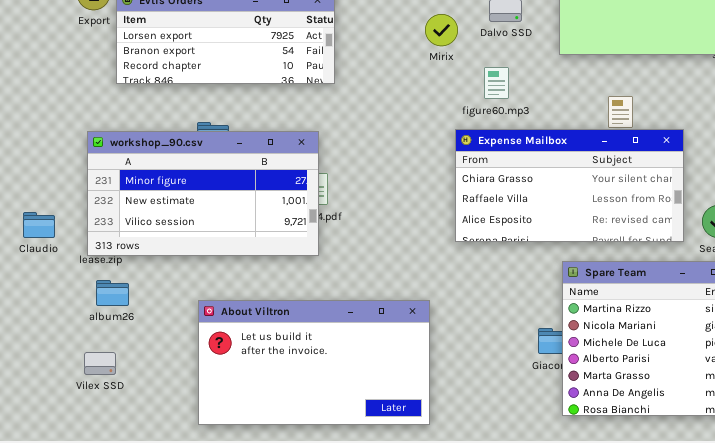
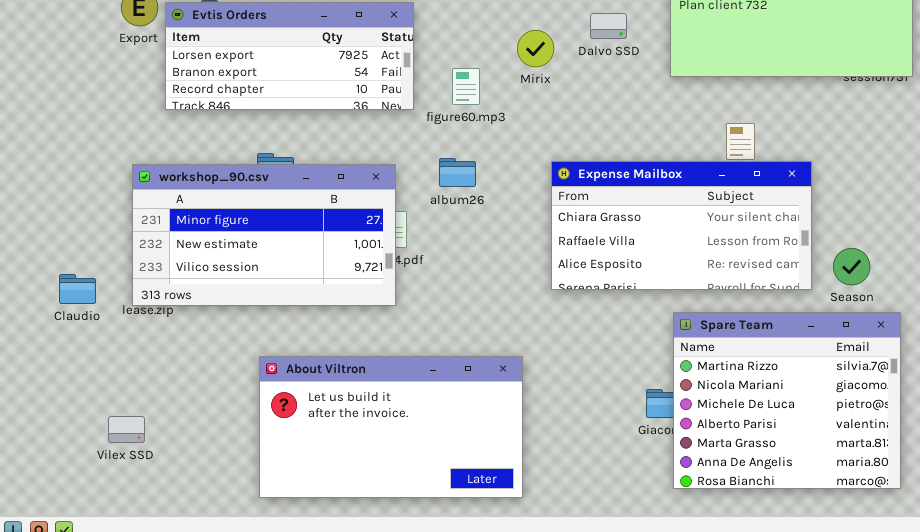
figure60.mp3: [484,67,509,99] -> [452,68,480,105], moved
Claudio: [23,212,55,238] -> [59,274,96,304], moved
album26: [96,280,129,306] -> [439,158,476,187], moved
Vilex SSD: [84,352,116,375] -> [108,416,145,443], moved

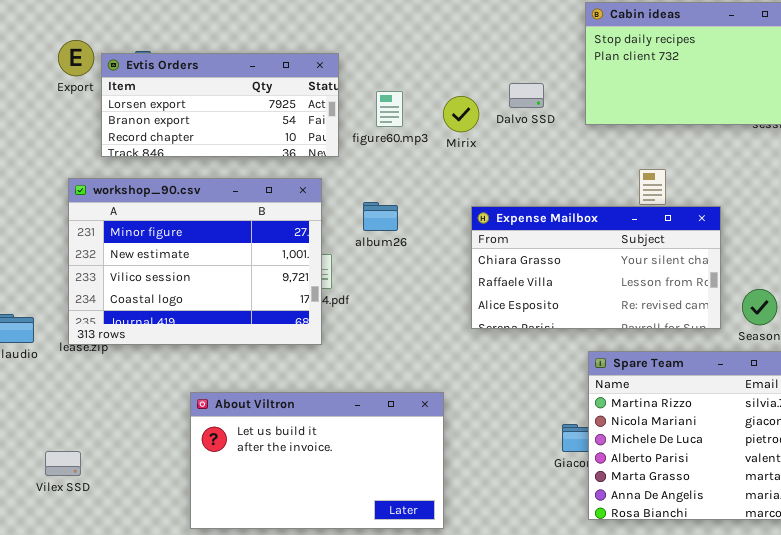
Dalvo SSD: [590,13,627,39] -> [509,83,544,108], moved
Mirix: [517,30,554,67] -> [443,96,479,132], moved
figure60.mp3: [452,68,480,105] -> [376,91,403,127], moved
workshop_90.csv: [132,164,396,306] -> [68,178,322,345], resized

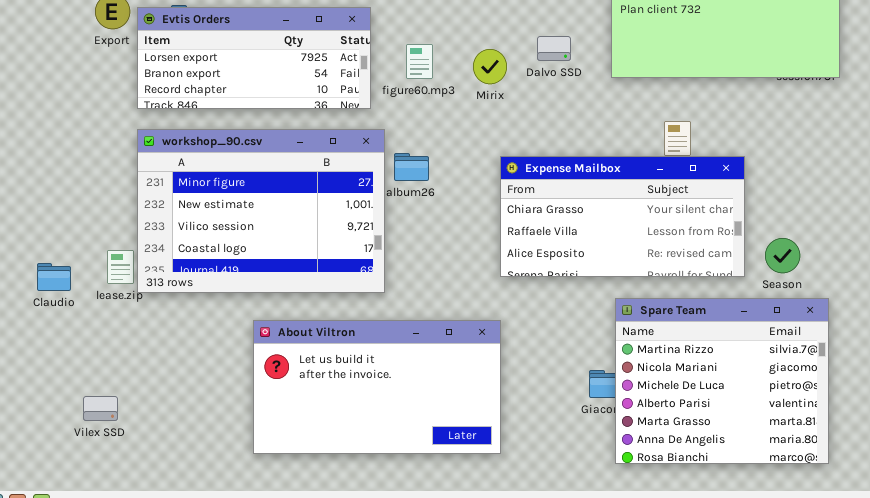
workshop_90.csv: [68,178,322,345] -> [137,129,385,293], moved
About Viltron: [190,392,444,529] -> [253,320,501,454], moved

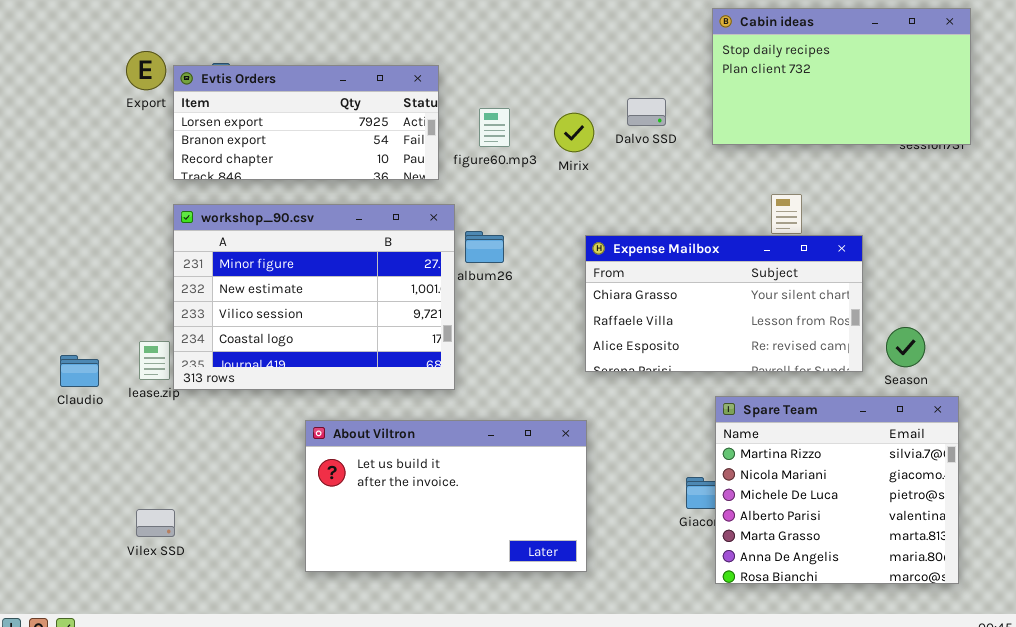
Vilex SSD: [83,396,118,421] -> [136,509,175,537], moved

